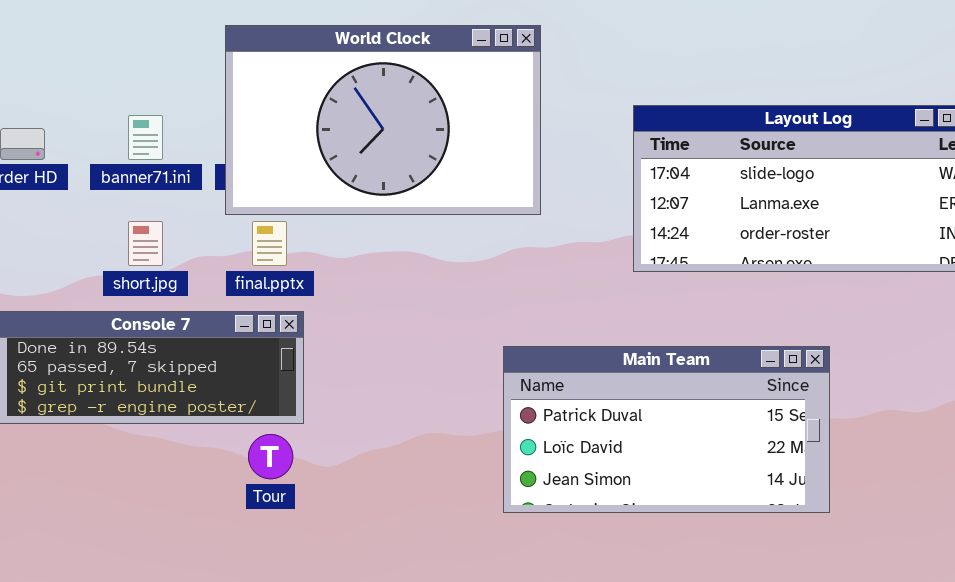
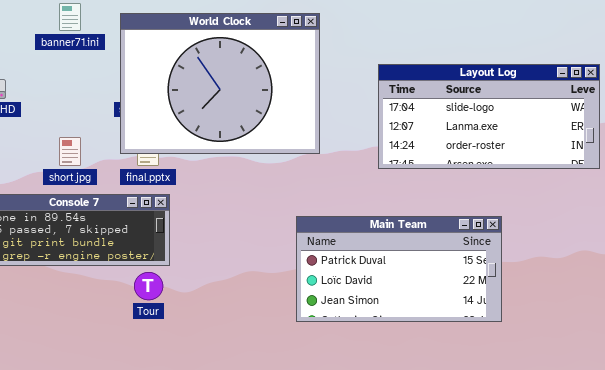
World Clock: [225,25,541,215] -> [120,13,320,154], resized
banner71.ini: [128,115,163,160] -> [59,3,81,31], moved

